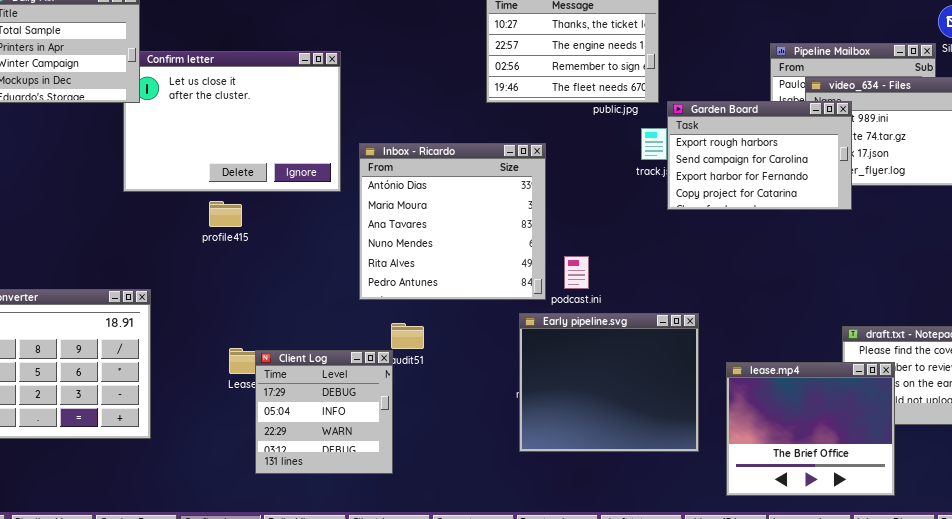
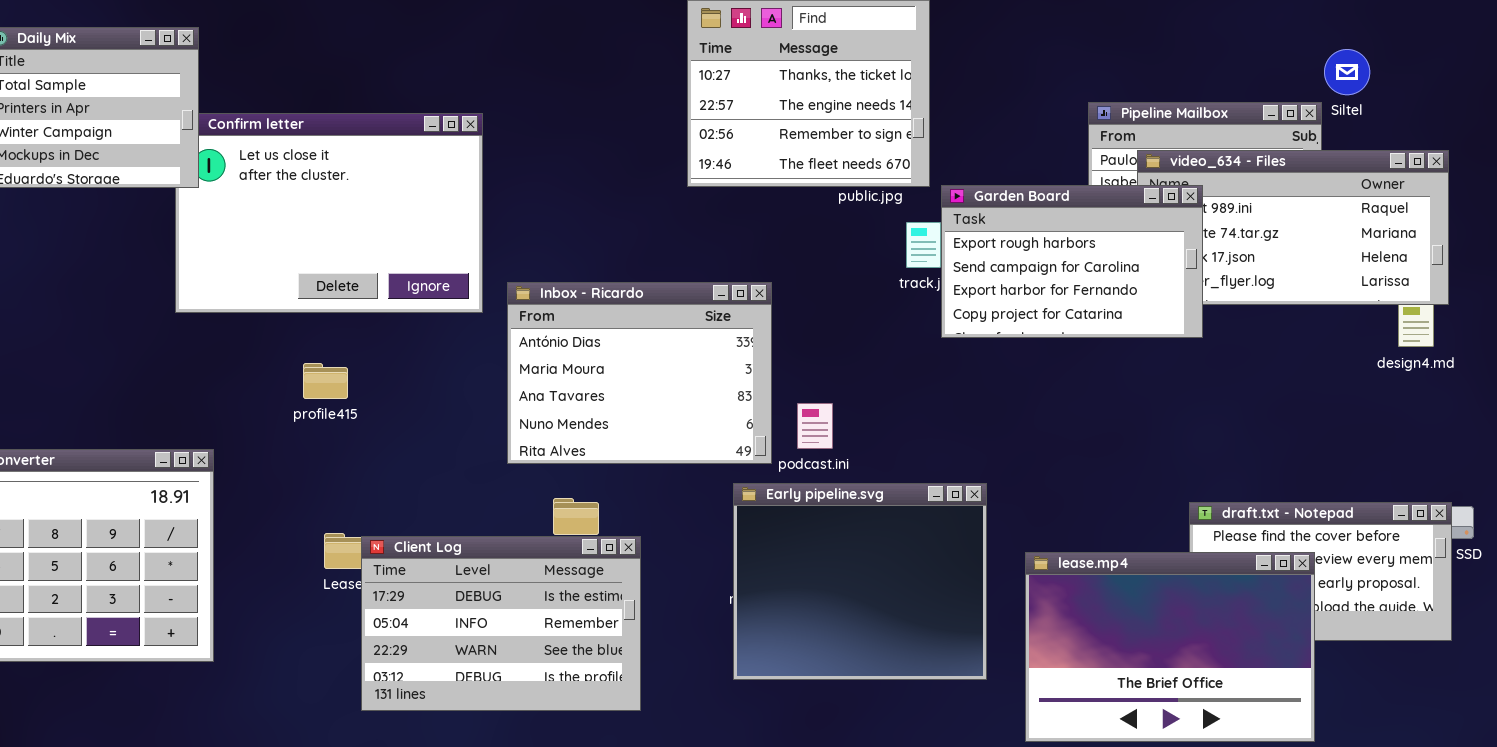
Inbox - Ricardo: [359,143,546,300] -> [507,282,772,464], resized
profile415: [209,201,242,227] -> [303,363,348,399], moved
Client Log: [255,350,393,474] -> [361,536,641,711], resized
lease.mp4: [726,362,895,496] -> [1025,552,1315,742], resized

